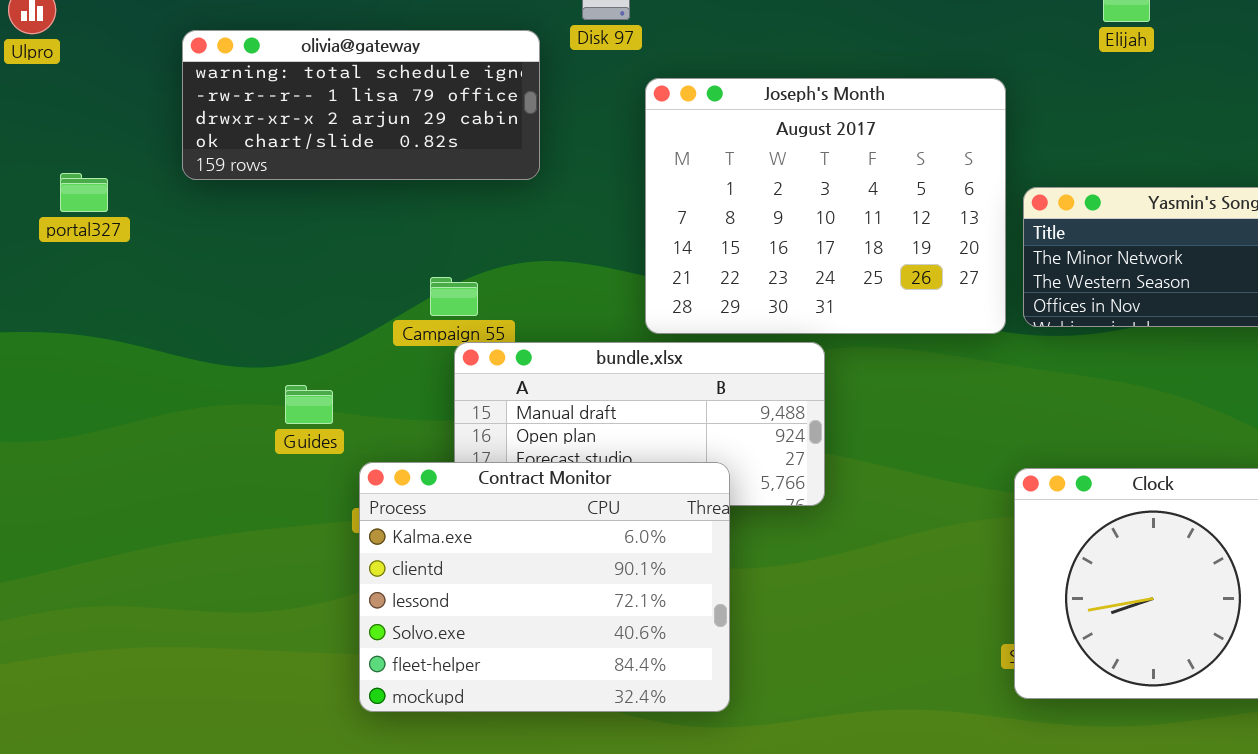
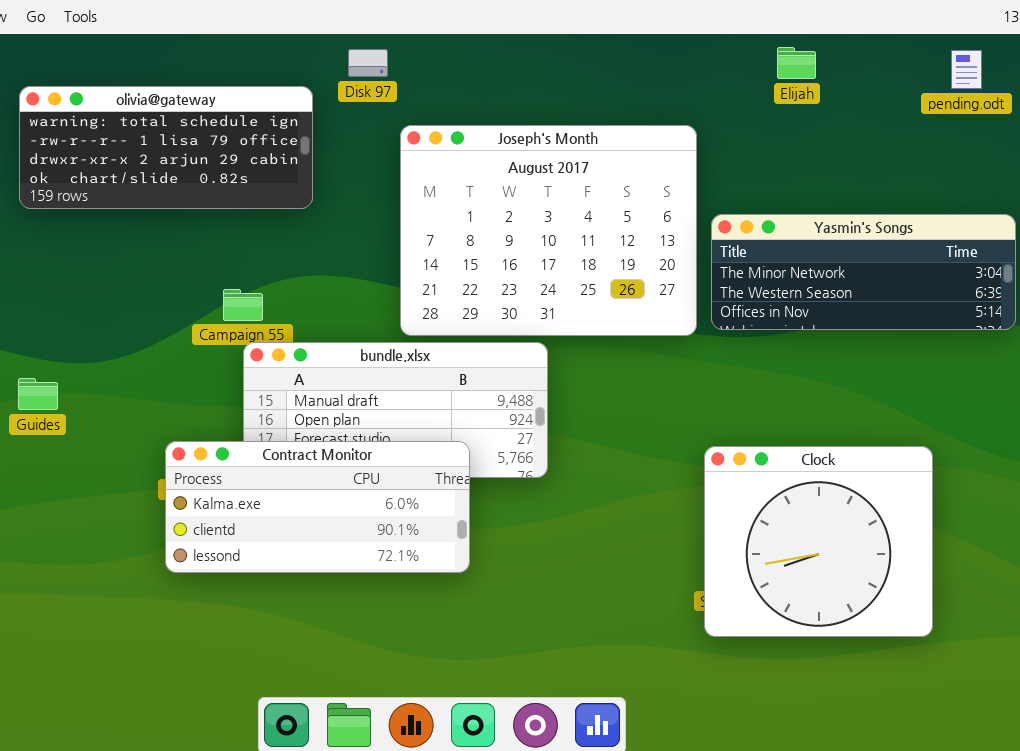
Guides: [285,385,333,424] -> [18,378,58,410], moved
Contract Monitor: [359,462,730,712] -> [165,441,470,573], resized

